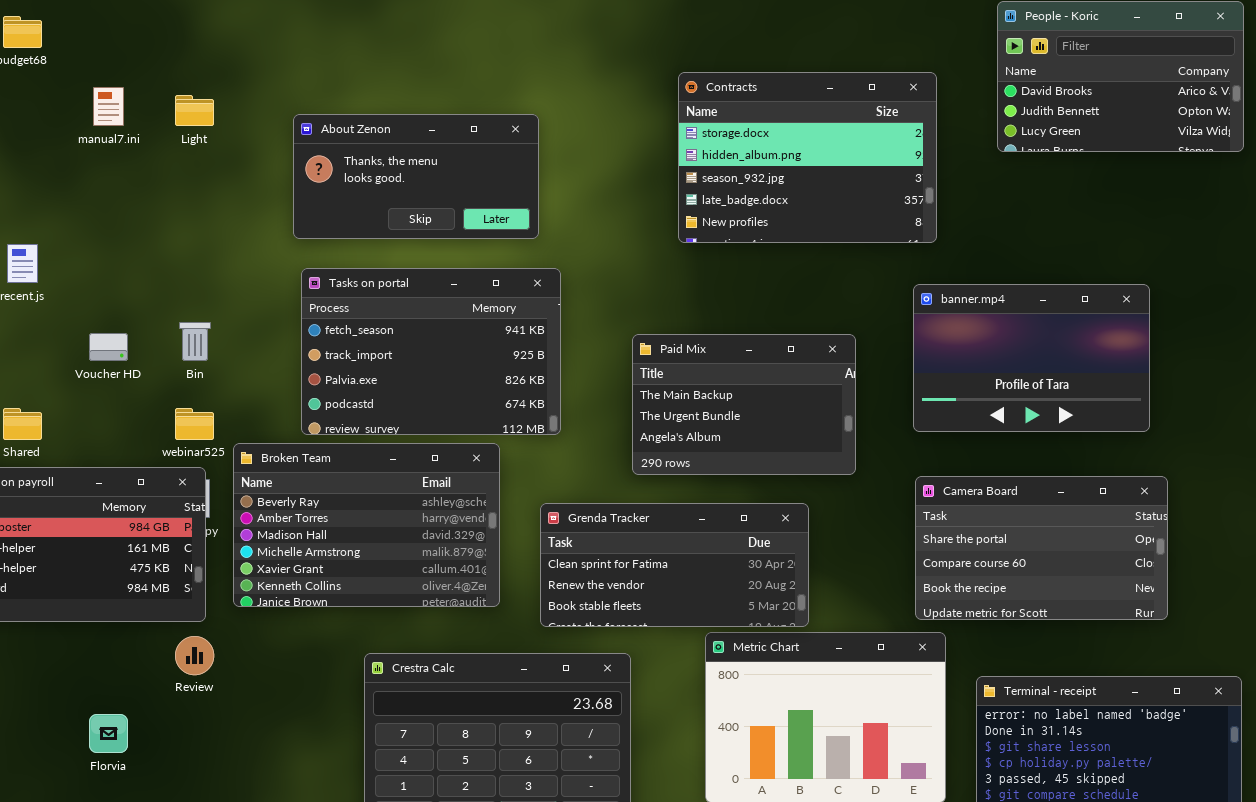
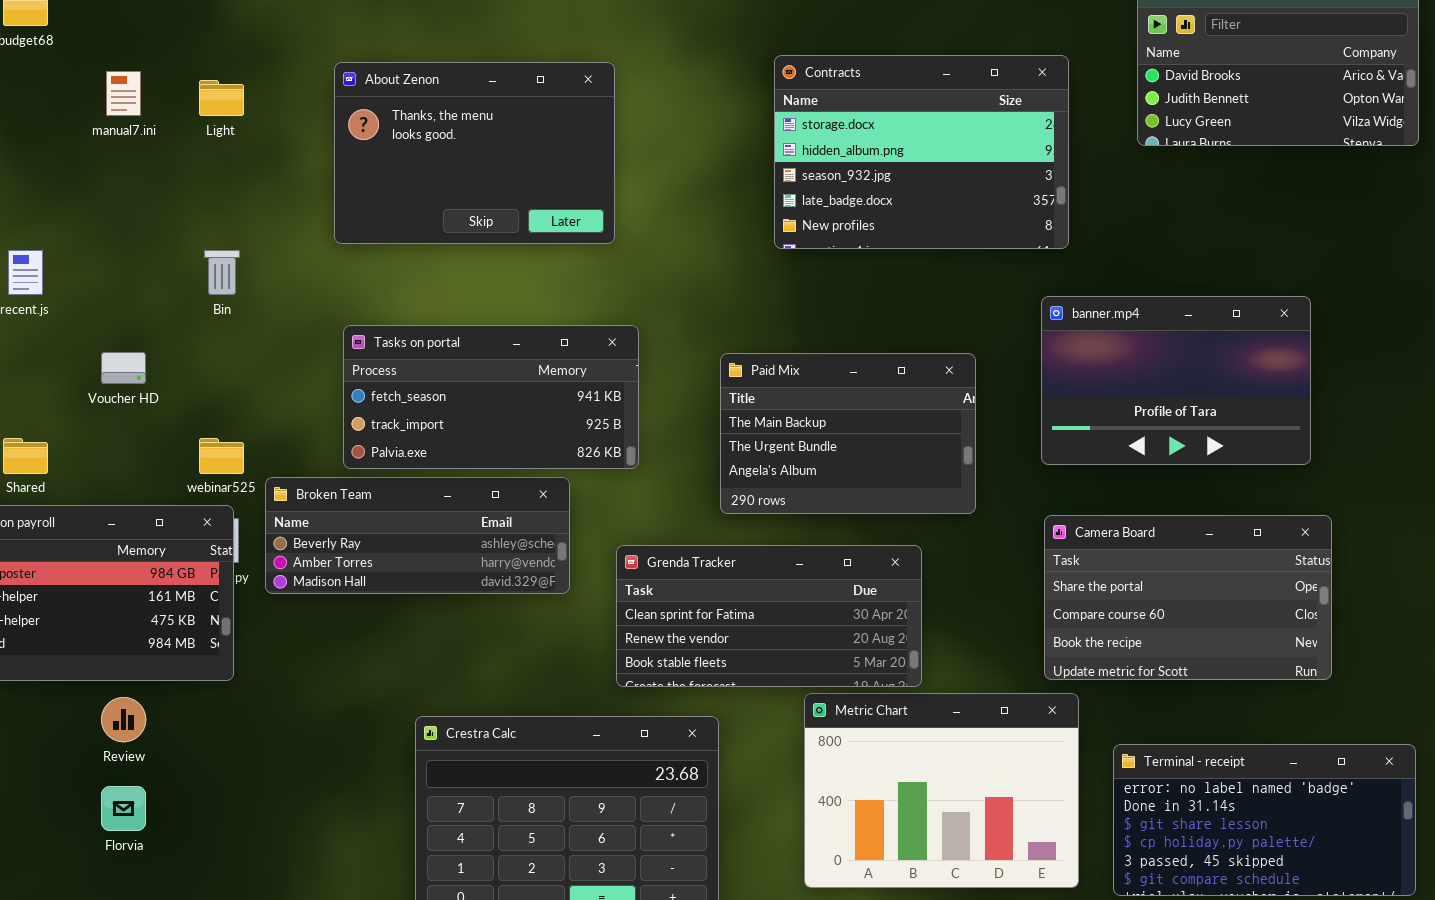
About Zenon: [293,114,539,239] -> [334,62,615,244], resized
Tasks on portal: [301,268,561,435] -> [343,325,639,469], resized
Bin: [179,322,211,361] -> [204,250,240,295], moved
Broken Team: [233,443,500,607] -> [265,477,570,594], resized
Review: [175,636,214,675] -> [101,697,146,742], moved

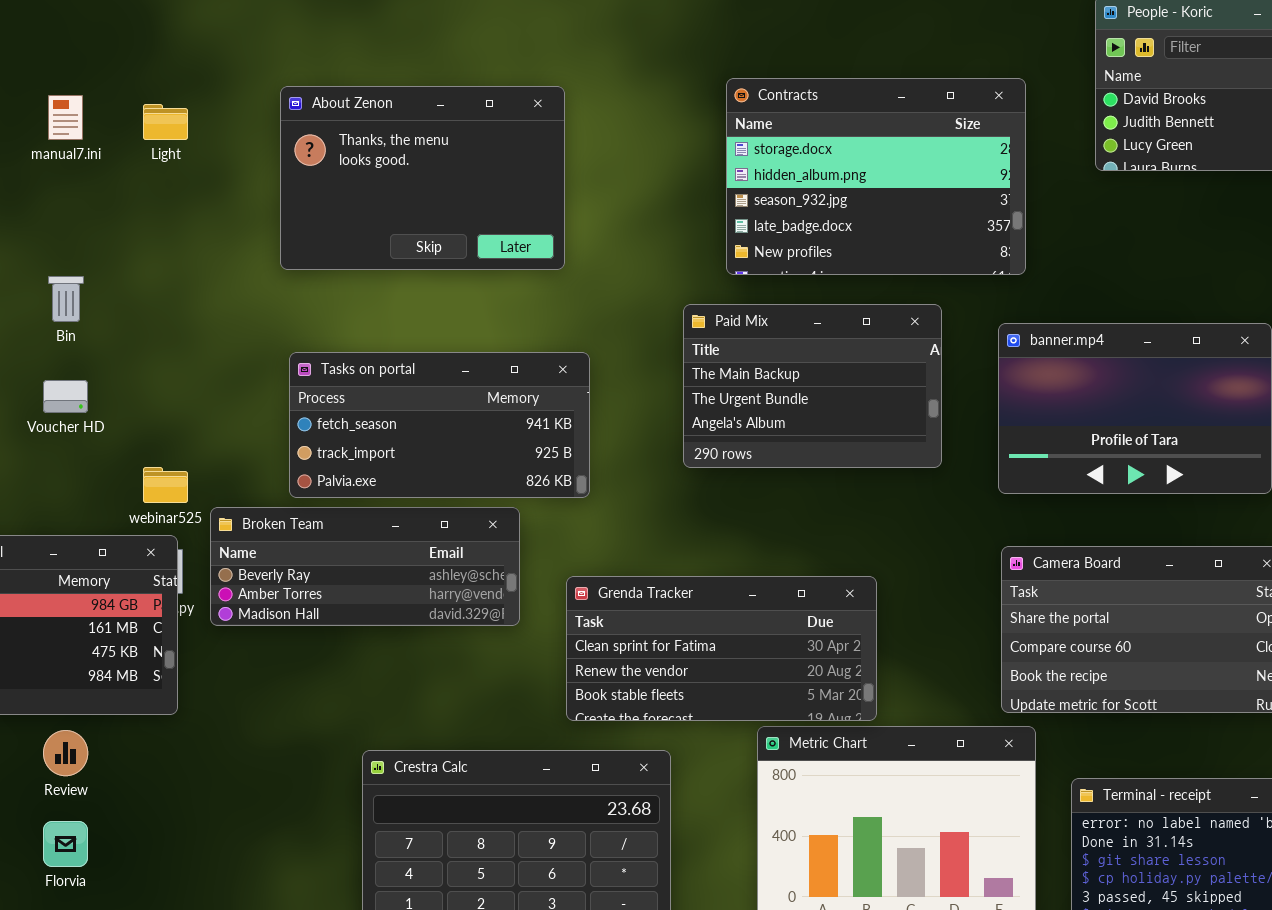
Bin: [204,250,240,295] -> [48,276,84,322], moved
Paid Mix: [720,353,976,514] -> [683,304,942,468], moved

